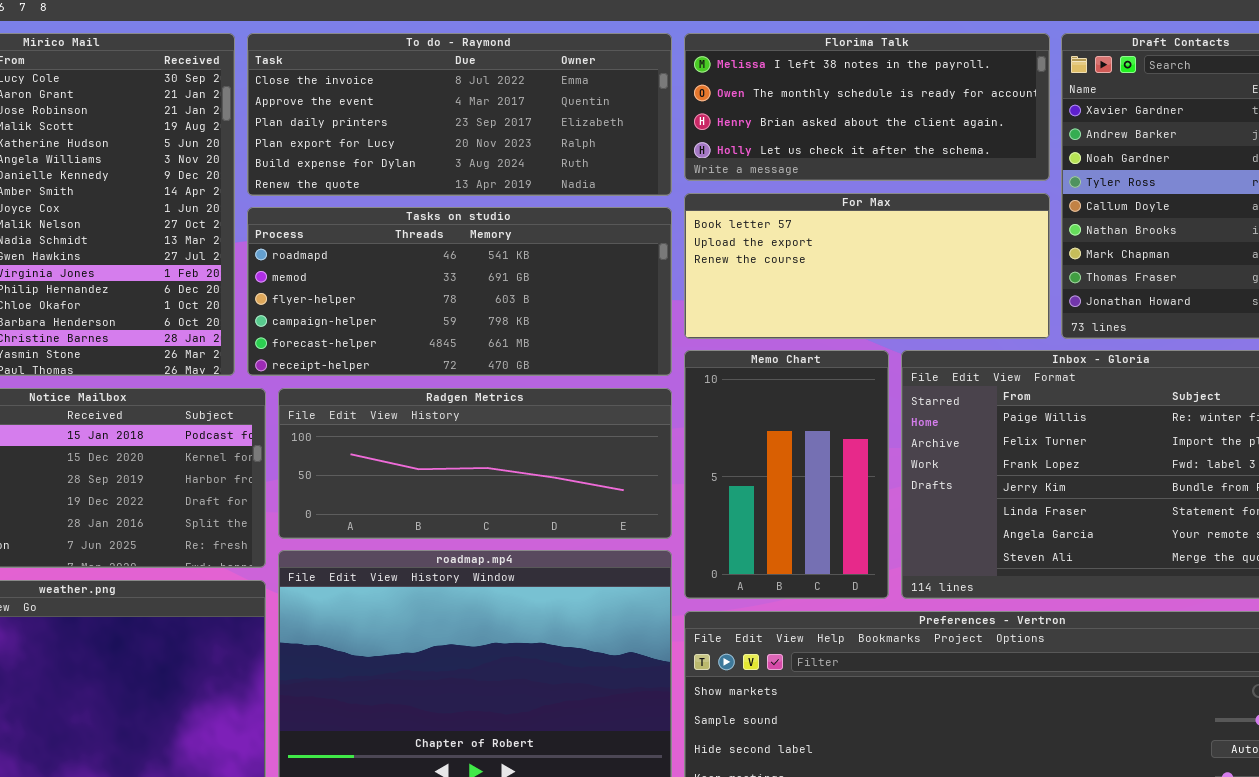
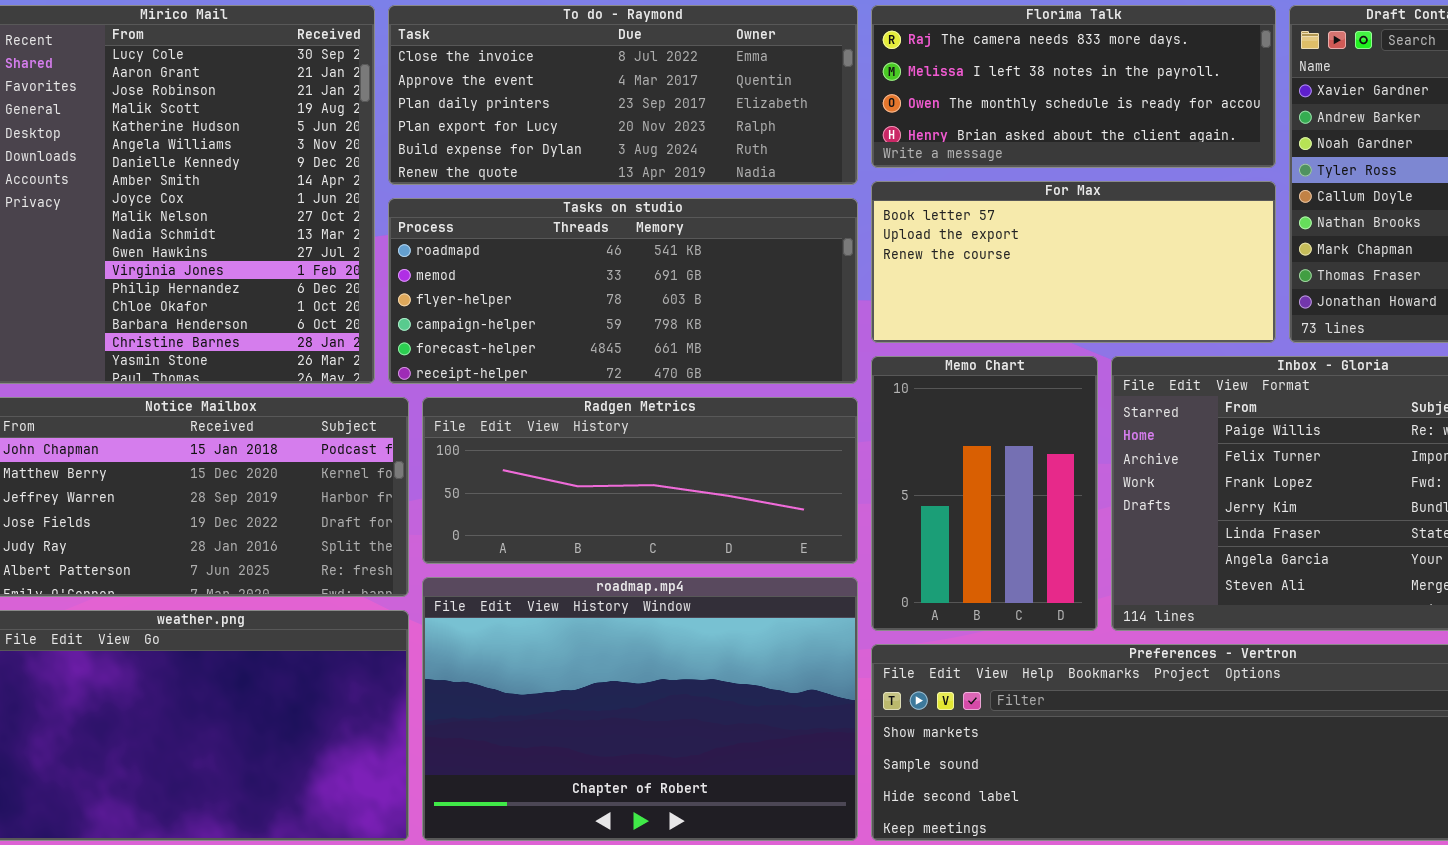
Florima Talk: [684,33,1050,181] -> [871,5,1276,168], scrolled up 1 row

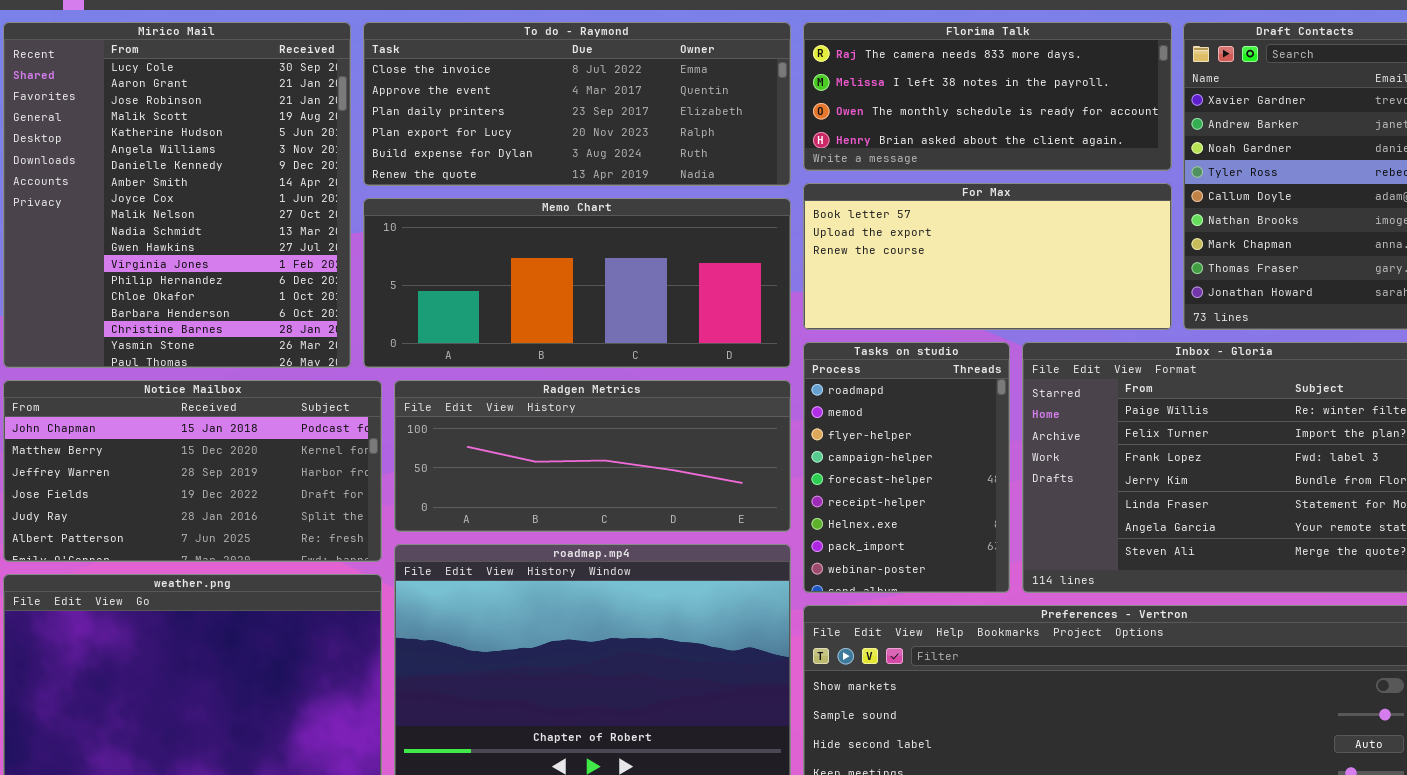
Tasks on studio: [388,198,858,384] -> [803,342,1010,593], moved, resized
Memo Chart: [871,356,1098,631] -> [363,198,791,368], moved, resized

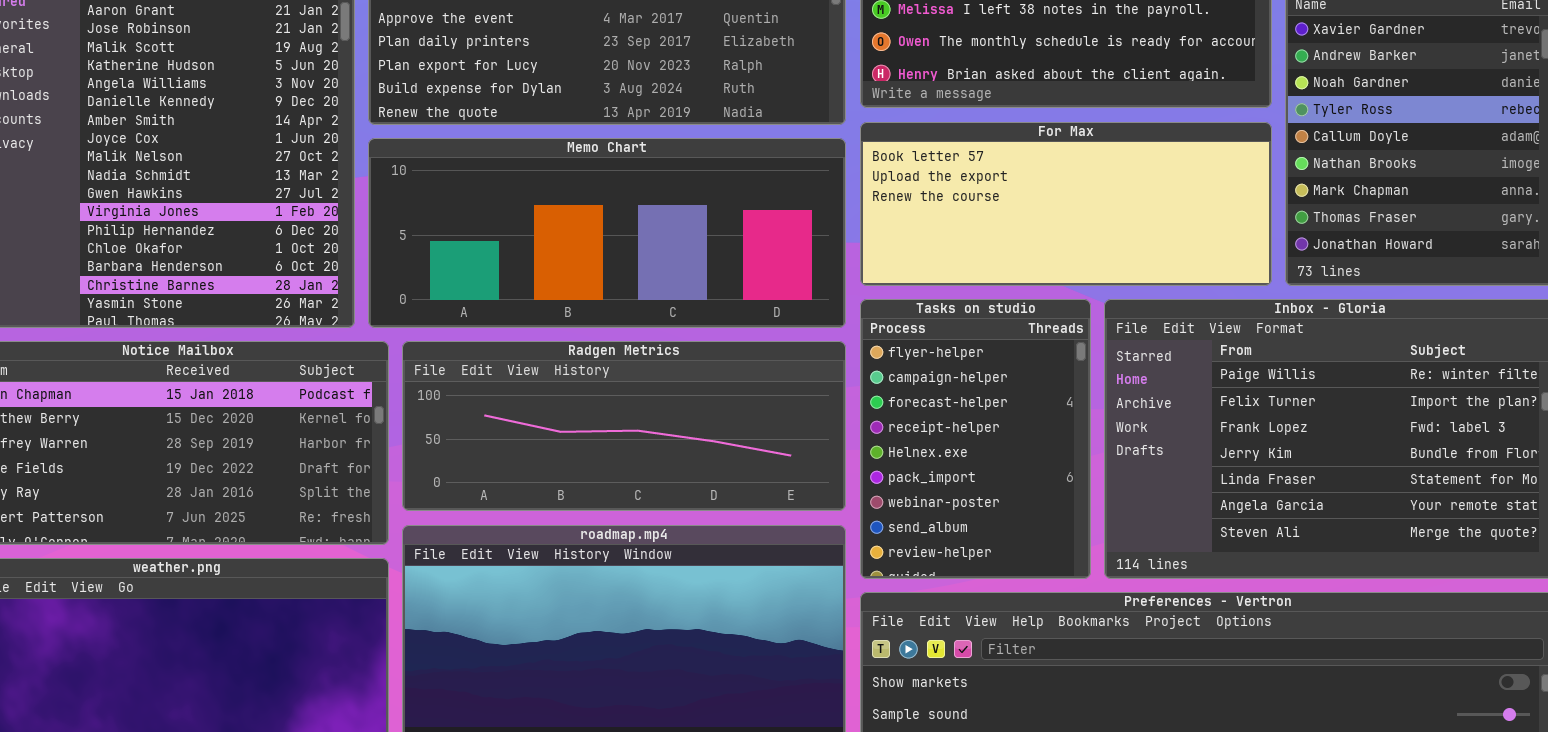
Tasks on studio: [803,342,1010,593] -> [860,299,1091,579], scrolled down 2 rows

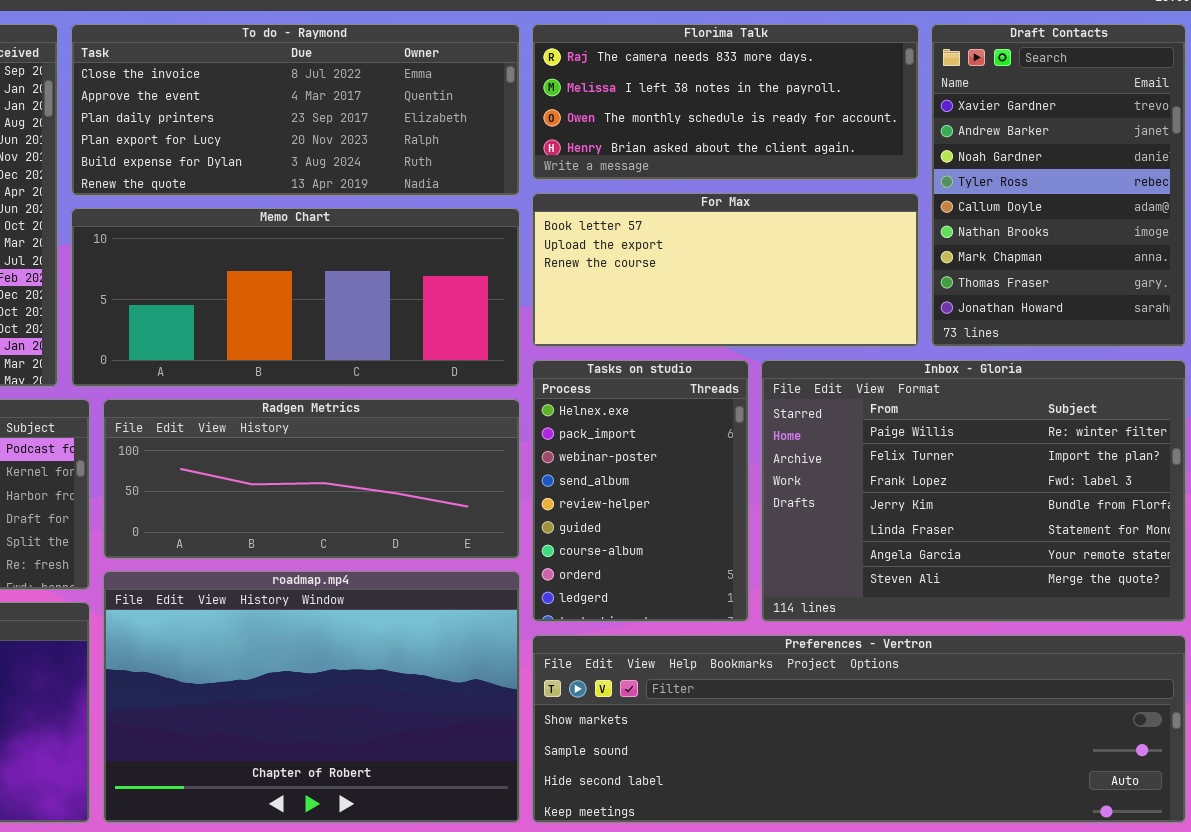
Tasks on studio: [860,299,1091,579] -> [532,360,749,622], scrolled down 4 rows

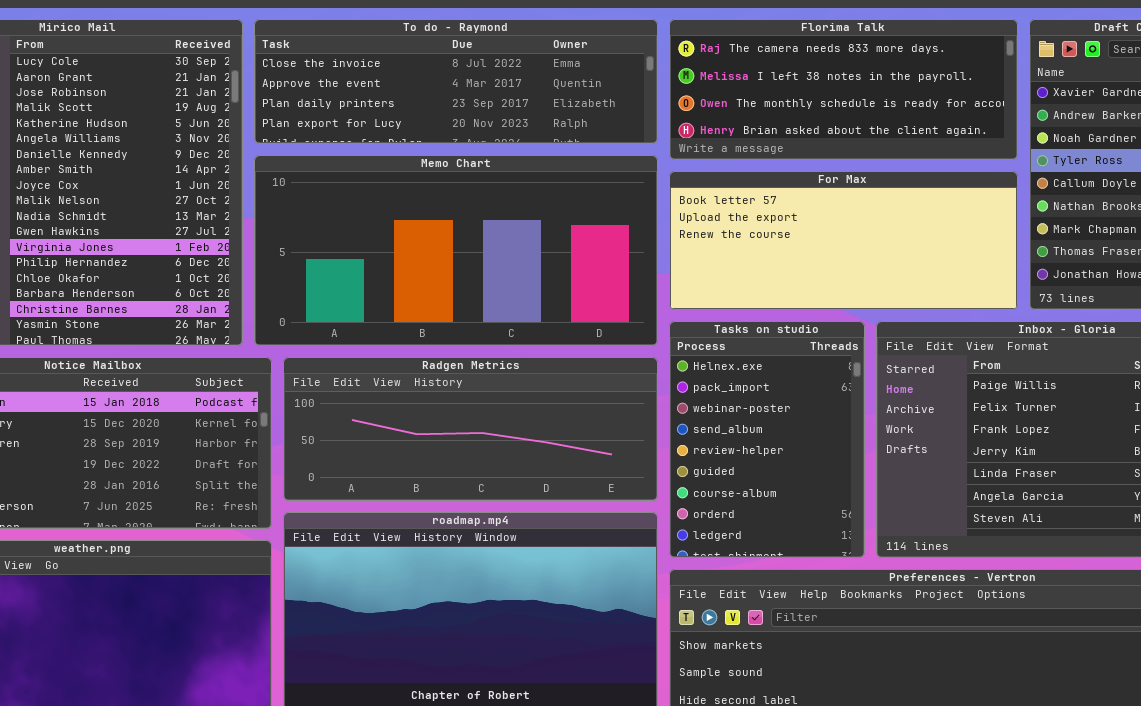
To do - Raymond: [71,24,520,196] -> [254,19,658,144], resized
Memo Chart: [71,208,520,387] -> [254,155,658,346], resized

